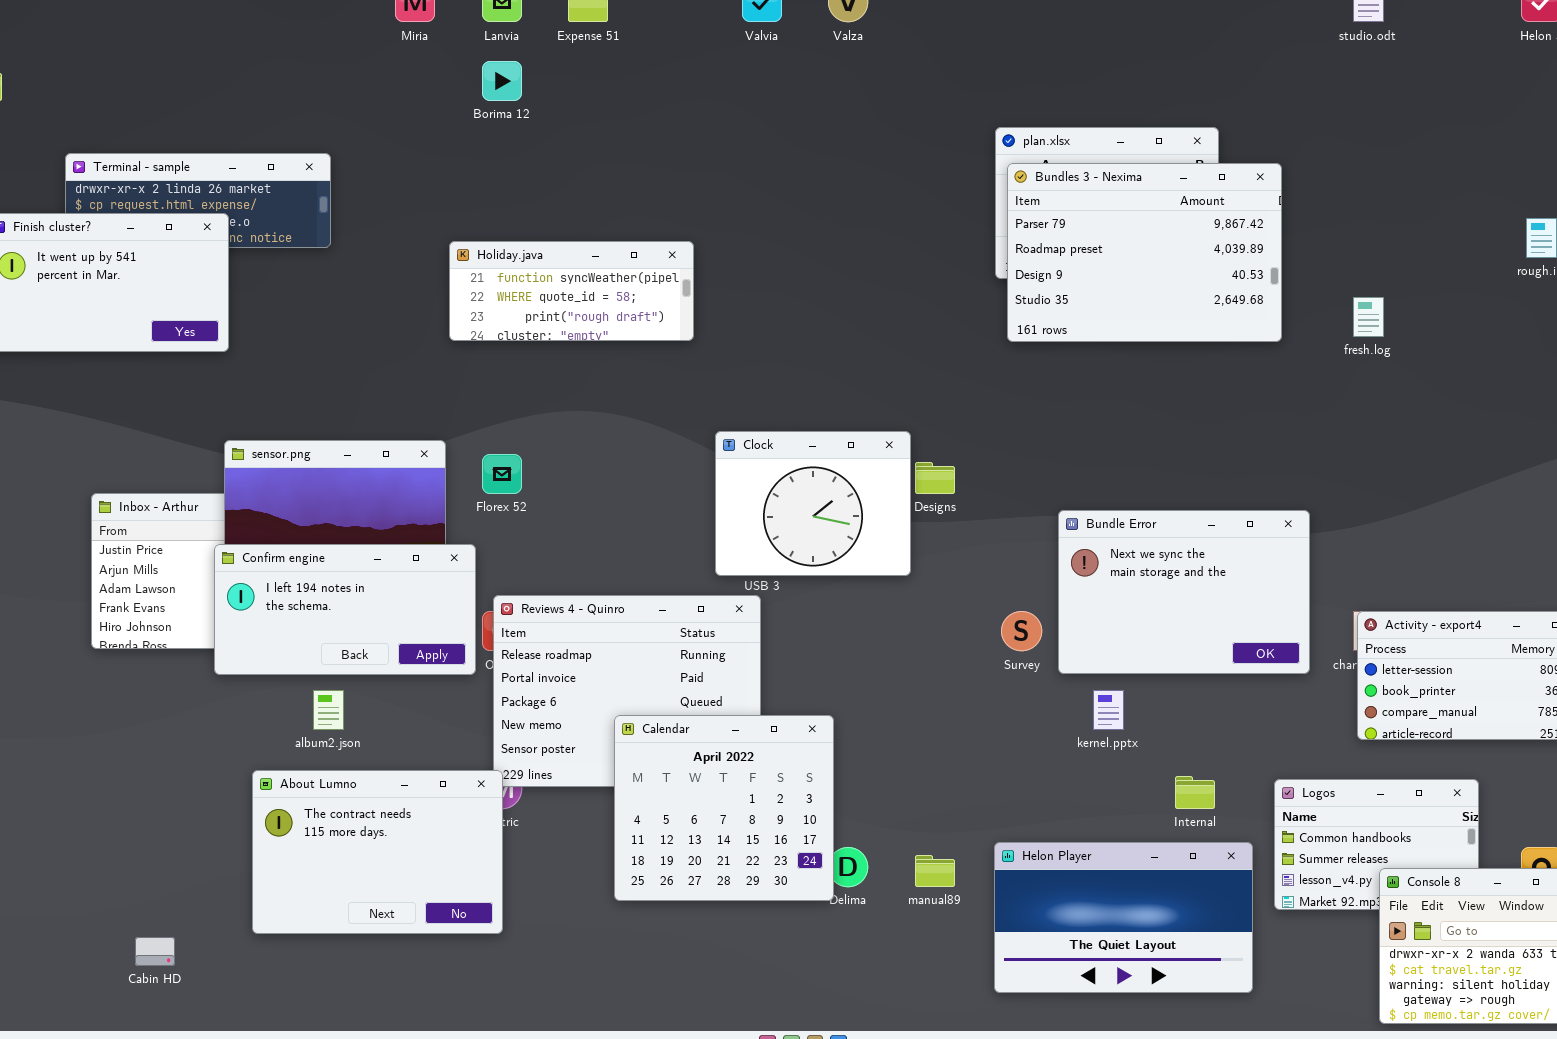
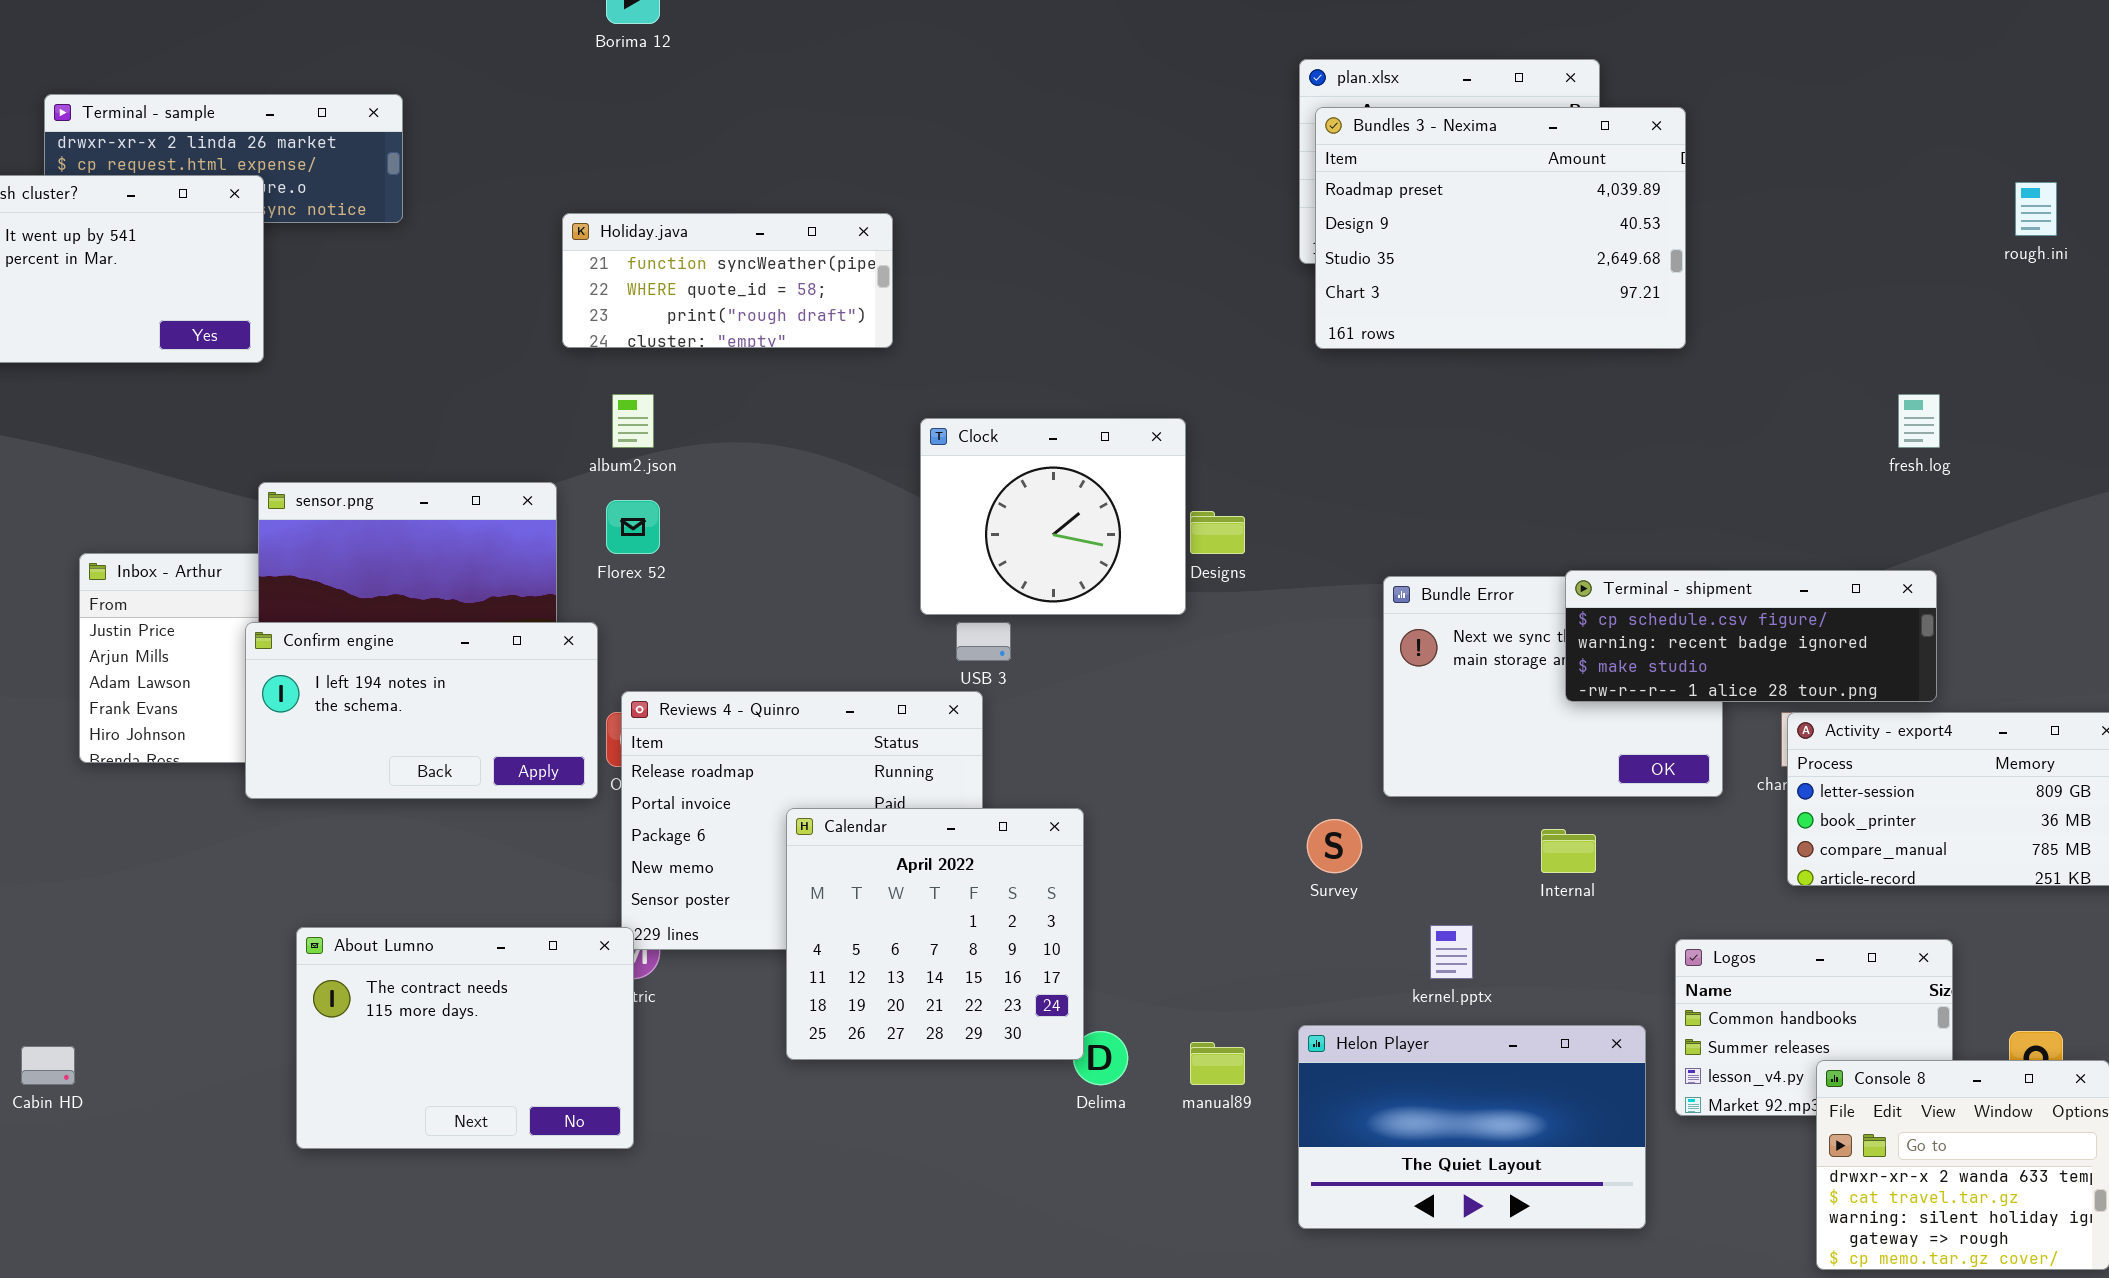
Bundles 3 - Nexima: [1007,163,1282,342] -> [1315,107,1686,349], scrolled down 1 row
fresh.log: [1353,297,1384,337] -> [1898,394,1940,448], moved
Clock: [715,431,911,576] -> [920,418,1186,615], moved
Terminal - shipment: none -> [1565,570,1937,702], opened
Survey: [1001,611,1042,651] -> [1307,819,1362,873], moved
album2.json: [313,690,344,730] -> [612,394,654,448], moved
kernel.pptx: [1093,690,1124,730] -> [1430,925,1473,979], moved
Calendar: [614,715,834,901] -> [786,808,1084,1060], moved
Internal: [1175,776,1215,809] -> [1541,829,1596,873], moved
Cabin HD: [135,937,175,966] -> [21,1046,75,1085], moved

